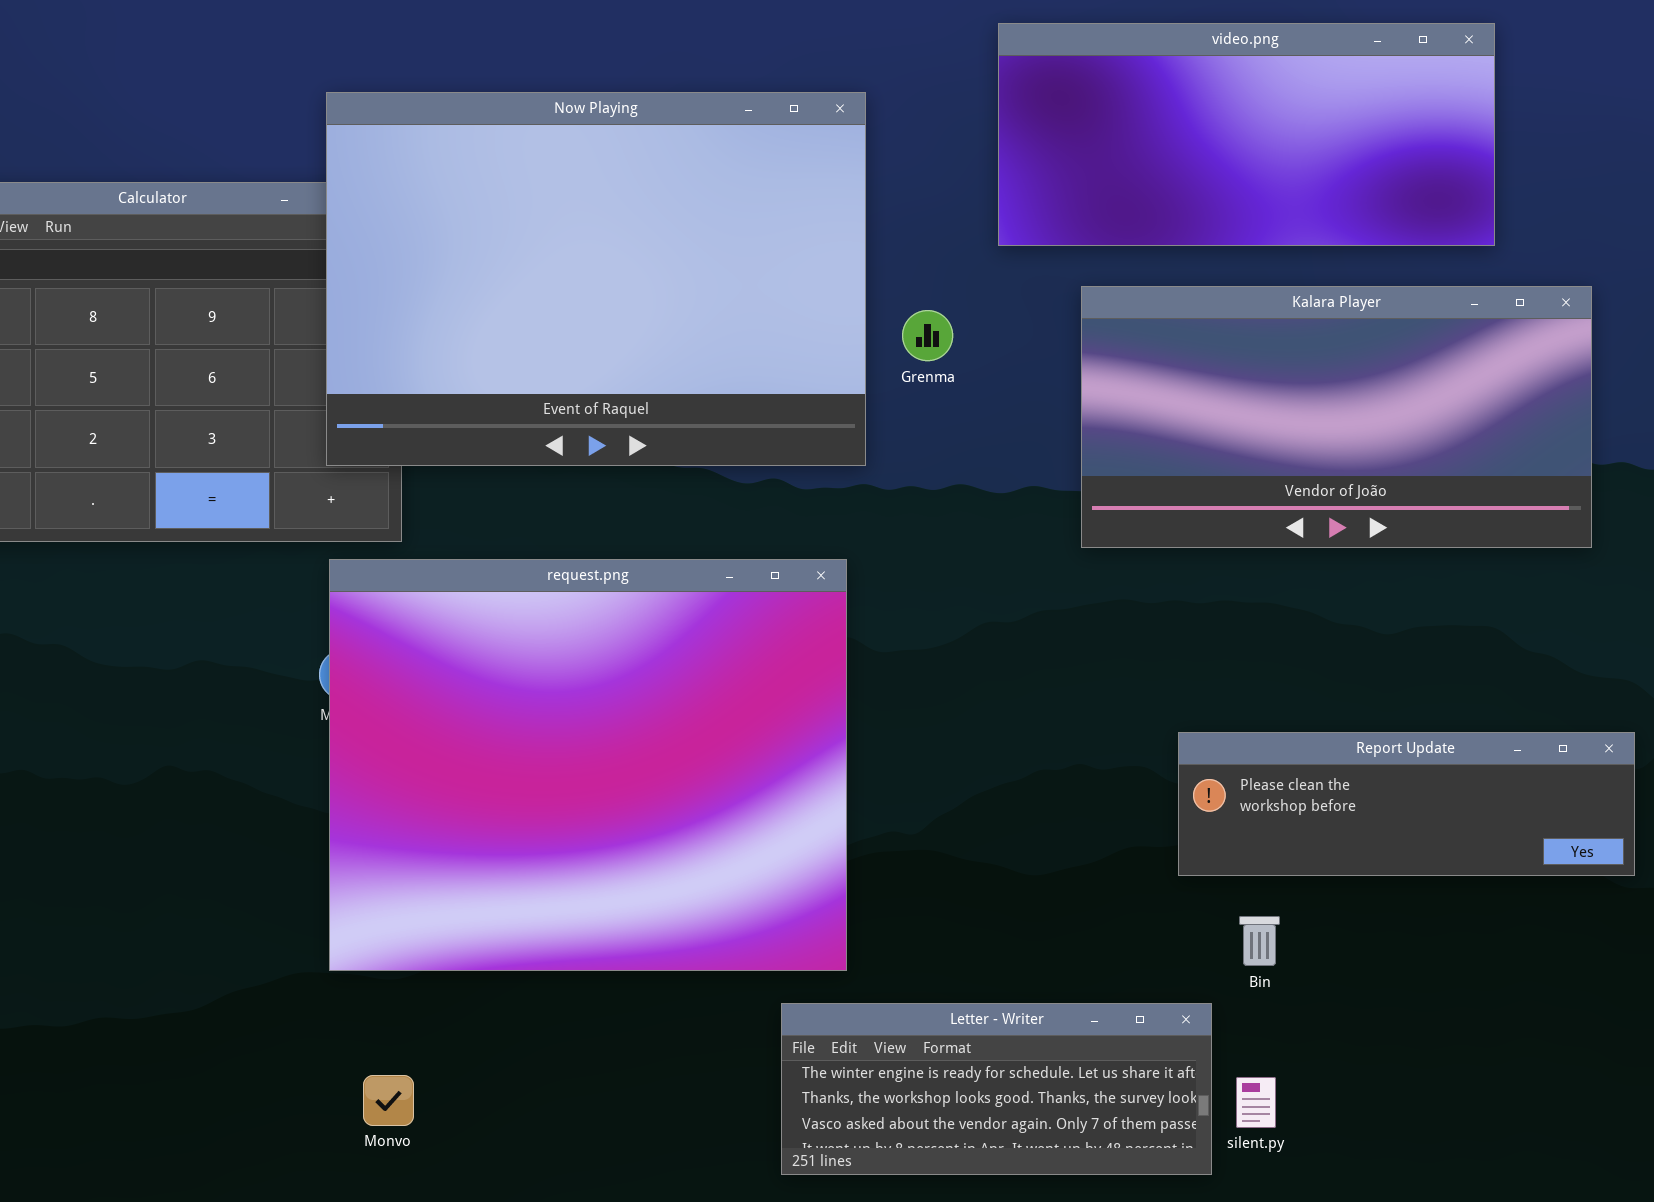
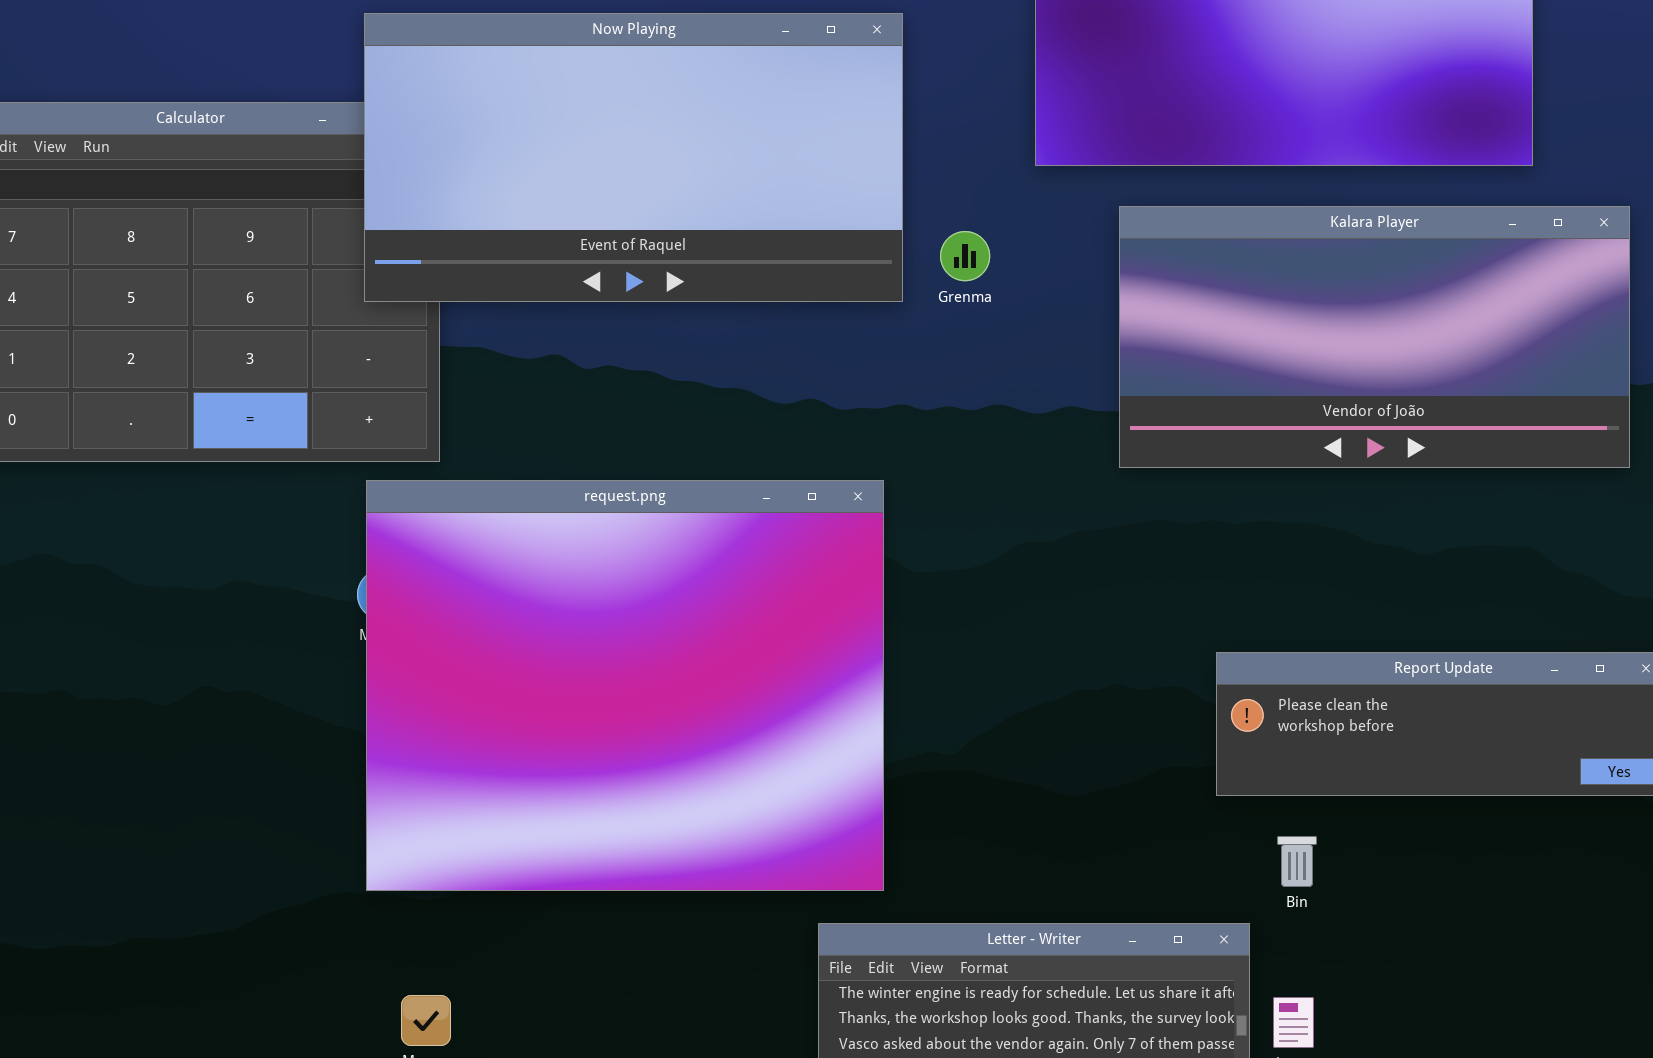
Now Playing: [326,92,866,466] -> [364,13,903,302], resized

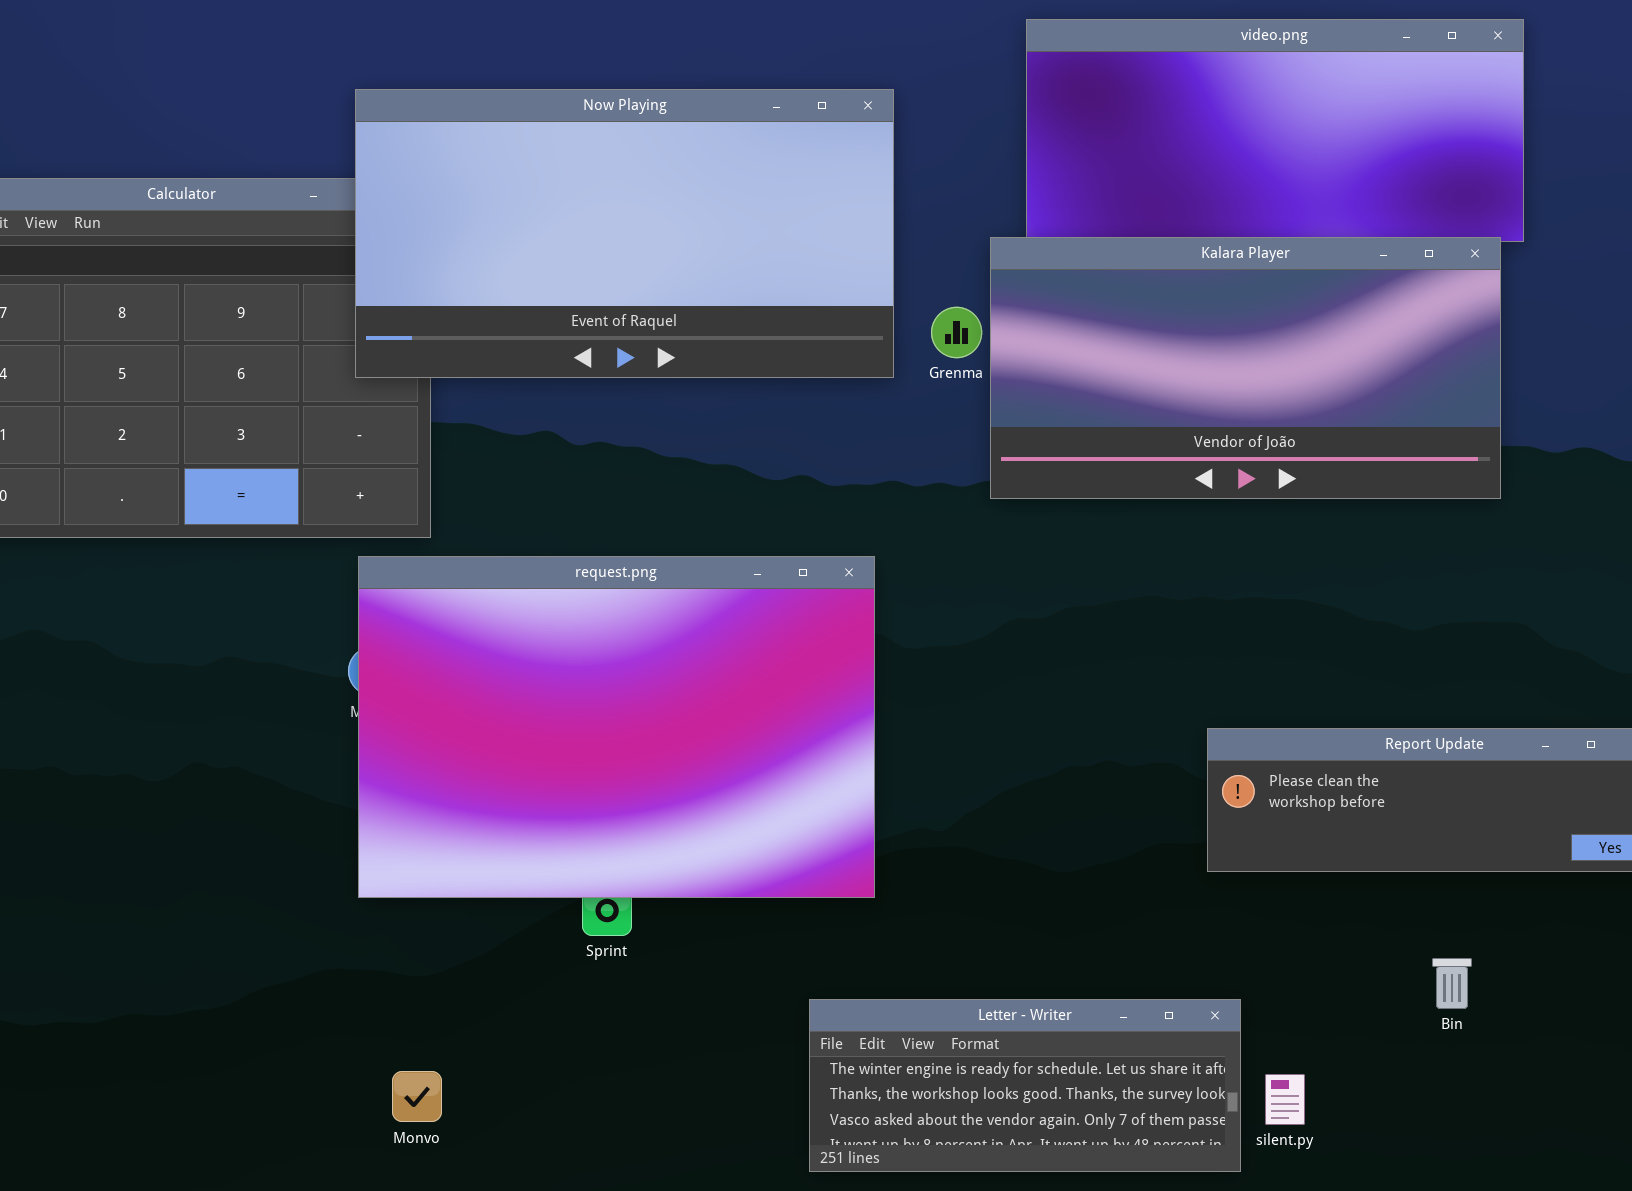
Kalara Player: [1119,206,1630,468] -> [990,237,1501,499], moved
request.png: [366,480,884,891] -> [358,556,875,898], resized
Bin: [1277,836,1317,887] -> [1432,958,1472,1009], moved

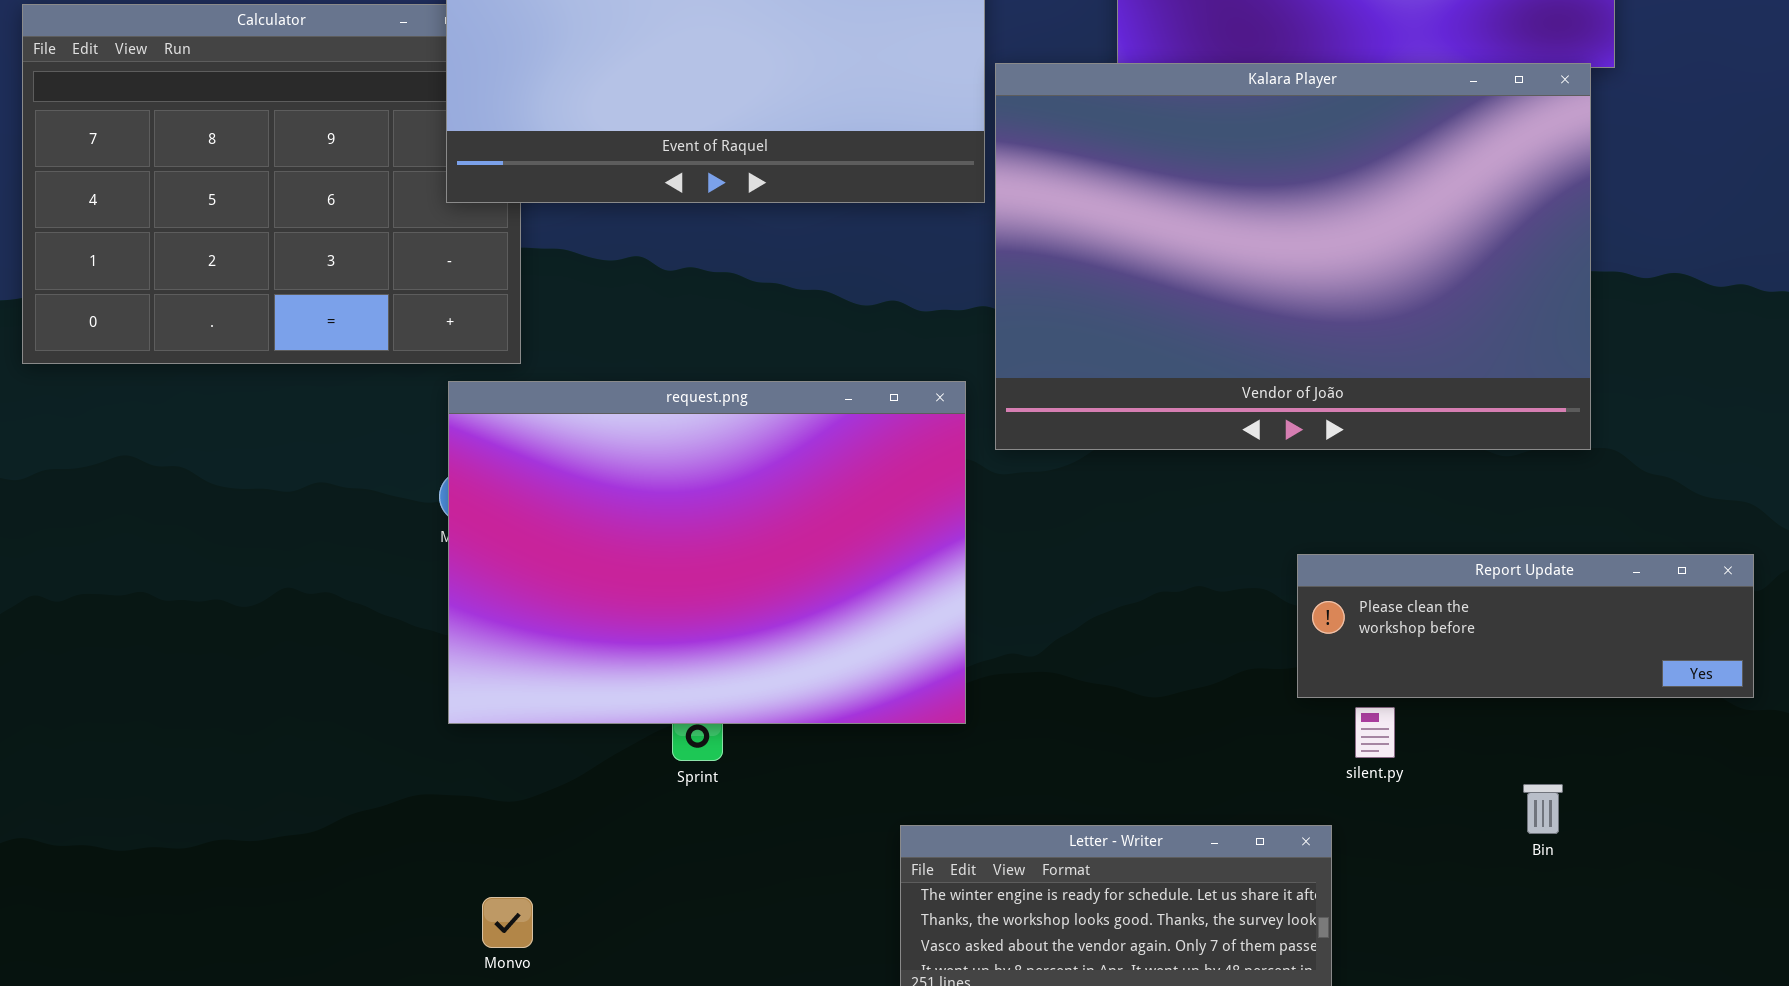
Kalara Player: [990,237,1501,499] -> [995,63,1591,450], resized
silent.py: [1265,1074,1305,1125] -> [1355,707,1395,758], moved

